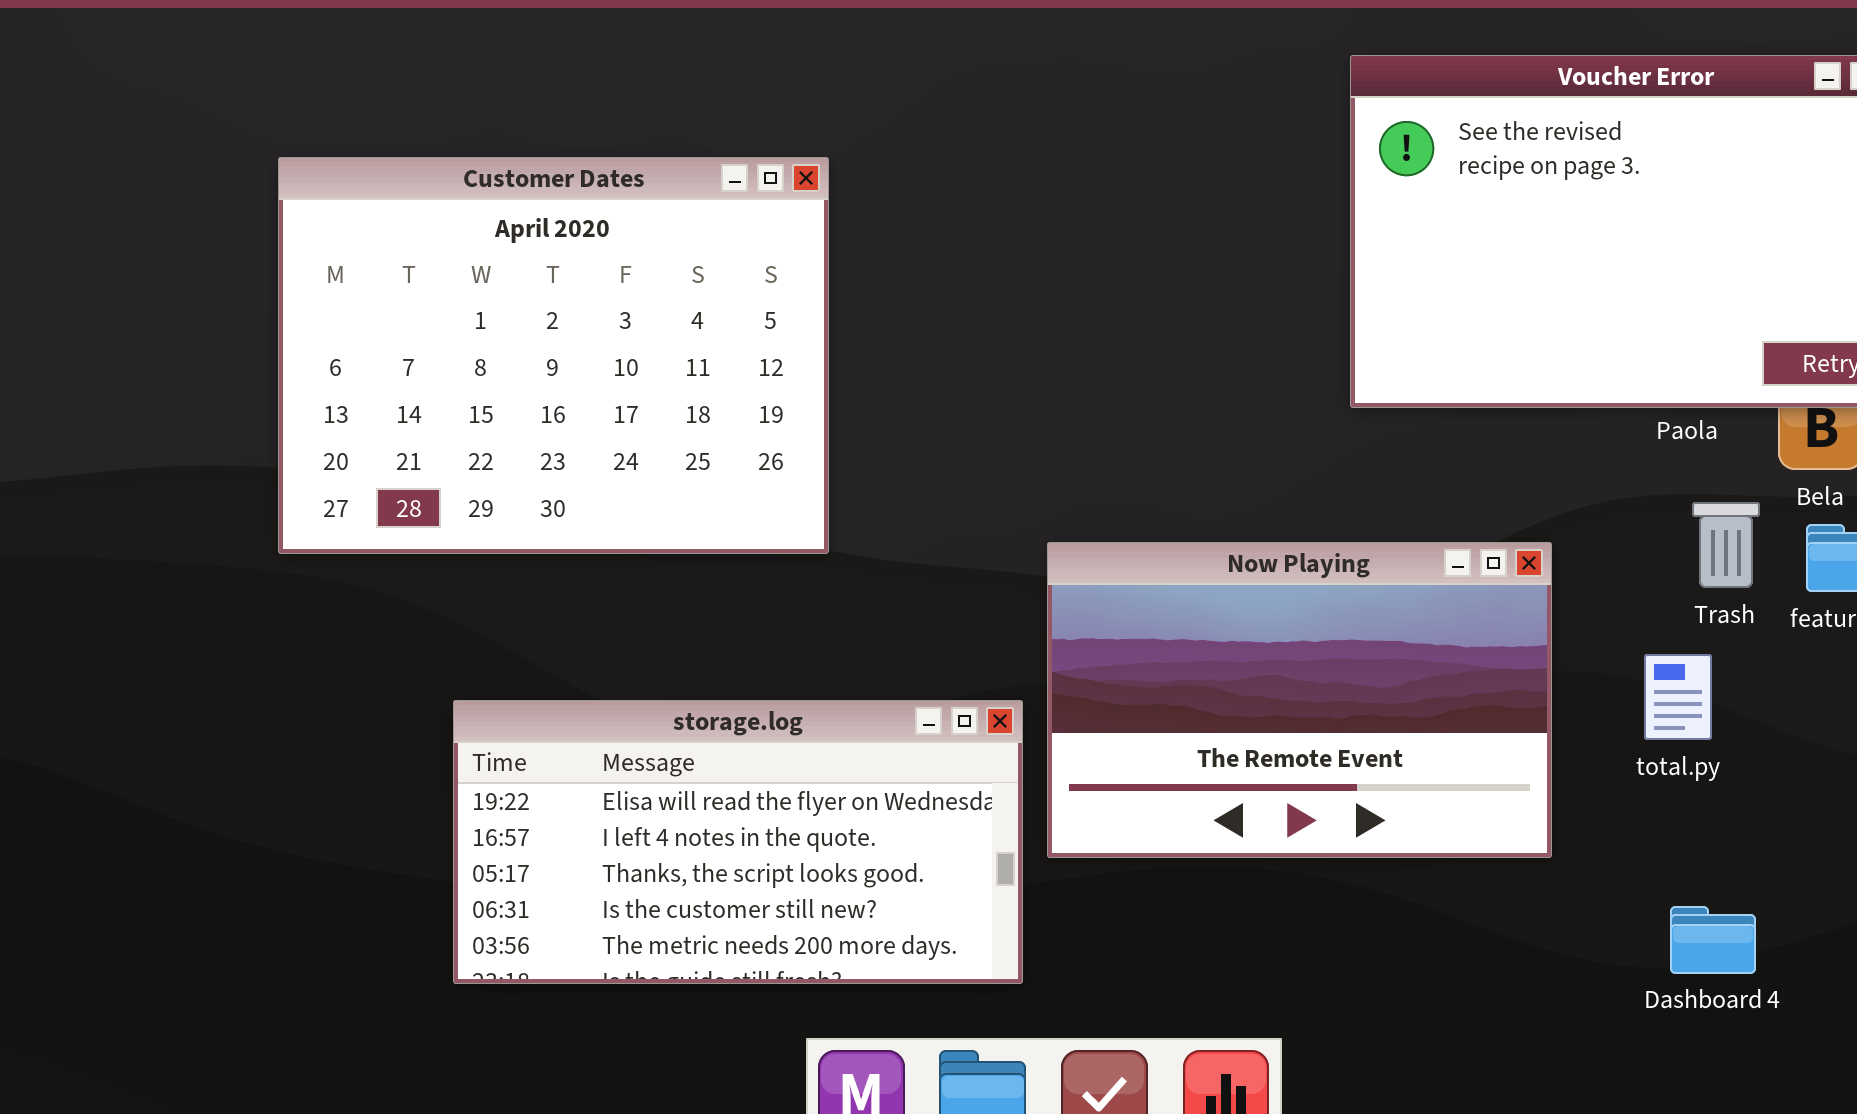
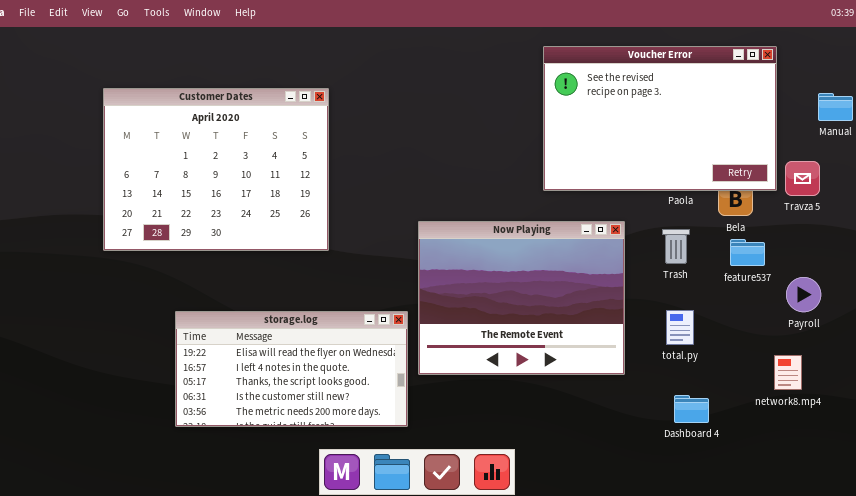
Trash: [1692,502,1760,588] -> [662,229,690,264], moved
Now Playing: [1047,542,1552,858] -> [418,221,625,375], resized
total.py: [1644,654,1712,740] -> [666,310,694,345], moved

